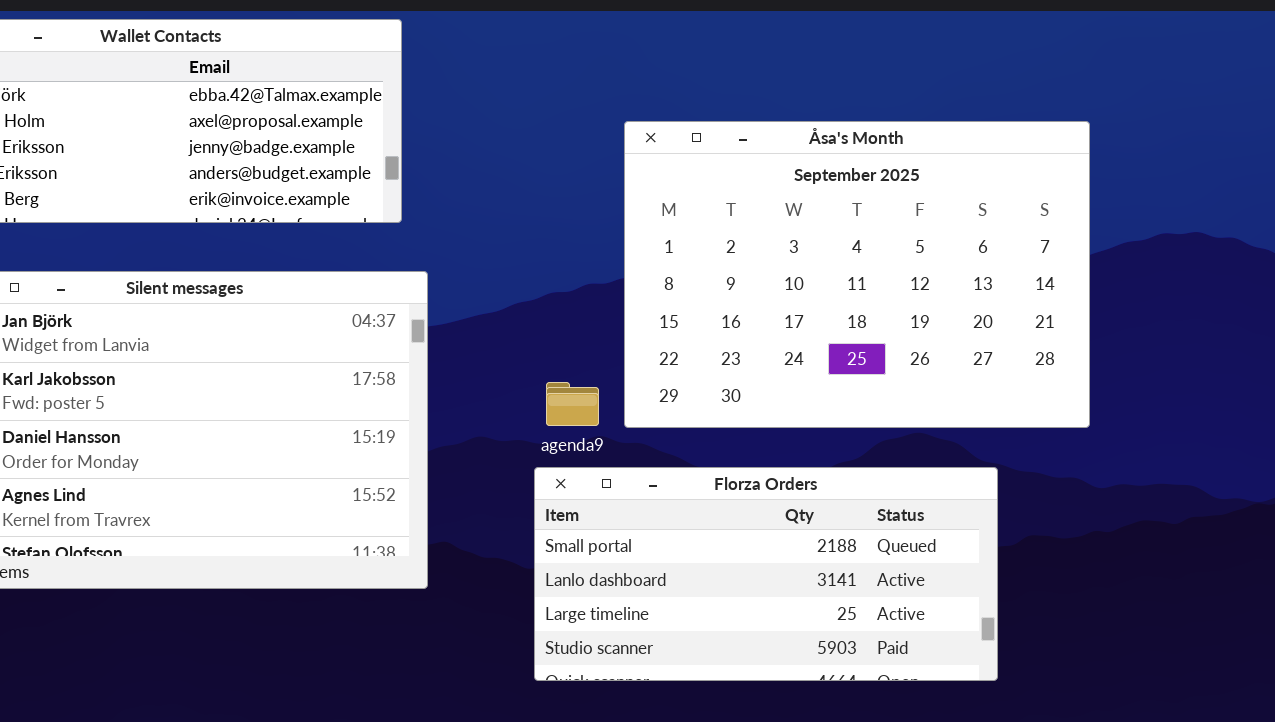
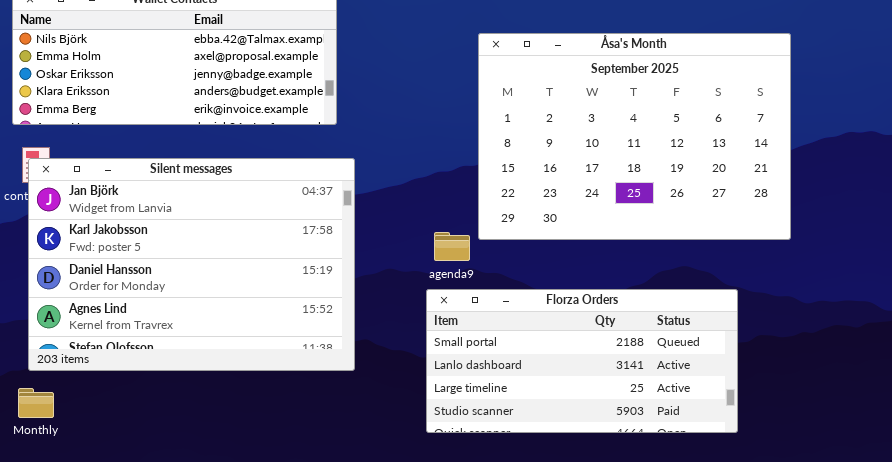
Åsa's Month: [624,121,1090,428] -> [478,33,791,240], moved

